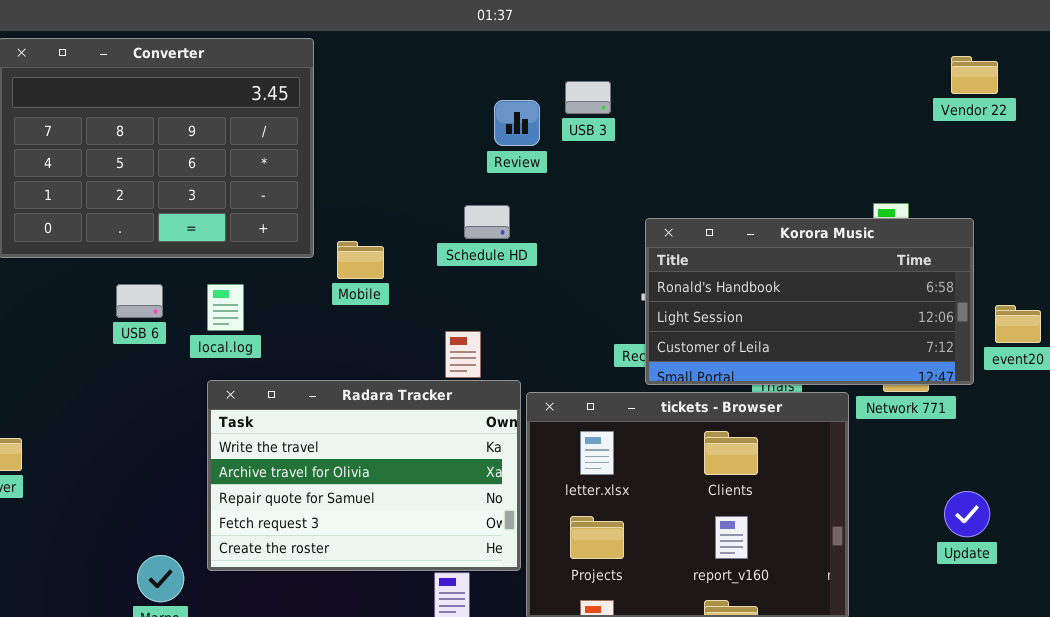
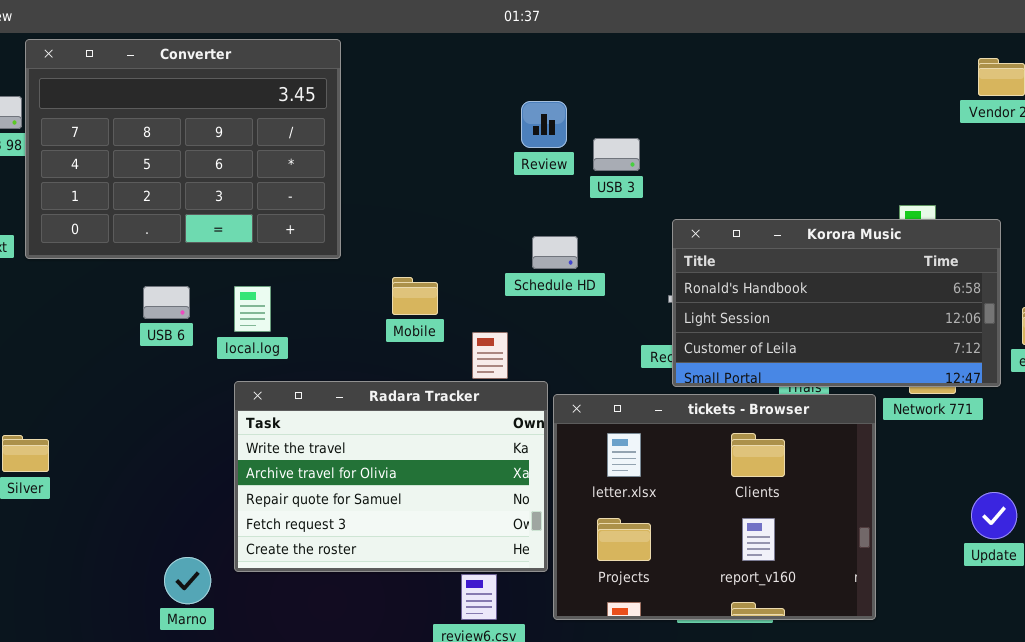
USB 3: [565,81,611,114] -> [593,138,640,171], moved
Schedule HD: [464,205,510,239] -> [532,236,578,269], moved
Mobile: [337,241,384,279] -> [392,277,438,315], moved

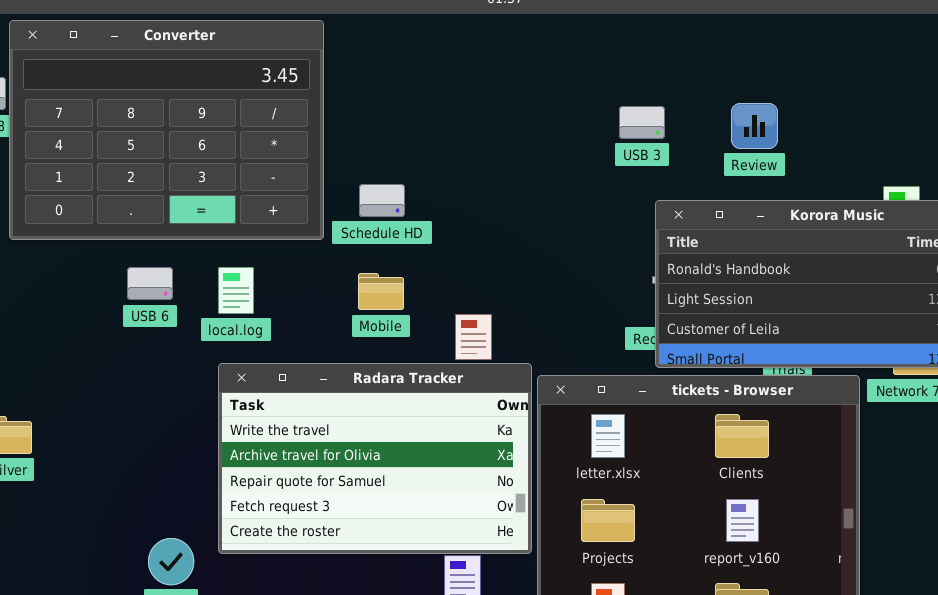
Review: [521,101,567,148] -> [731,103,778,149], moved
USB 3: [593,138,640,171] -> [619,106,665,139], moved
Schedule HD: [532,236,578,269] -> [359,184,405,217], moved
Mobile: [392,277,438,315] -> [358,273,404,310], moved

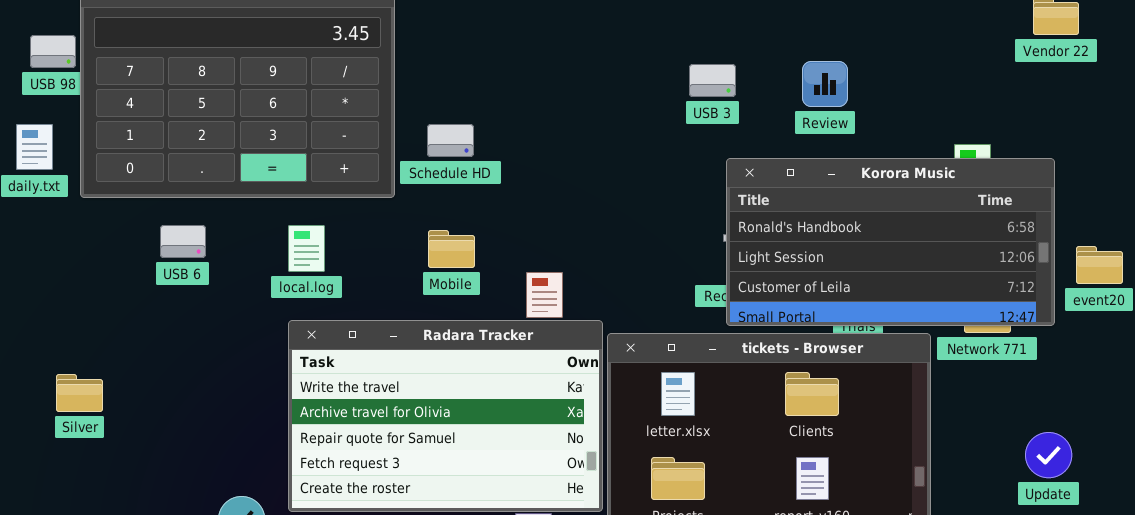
Schedule HD: [359,184,405,217] -> [427,124,474,157], moved
USB 6: [127,267,173,300] -> [160,225,206,258], moved

